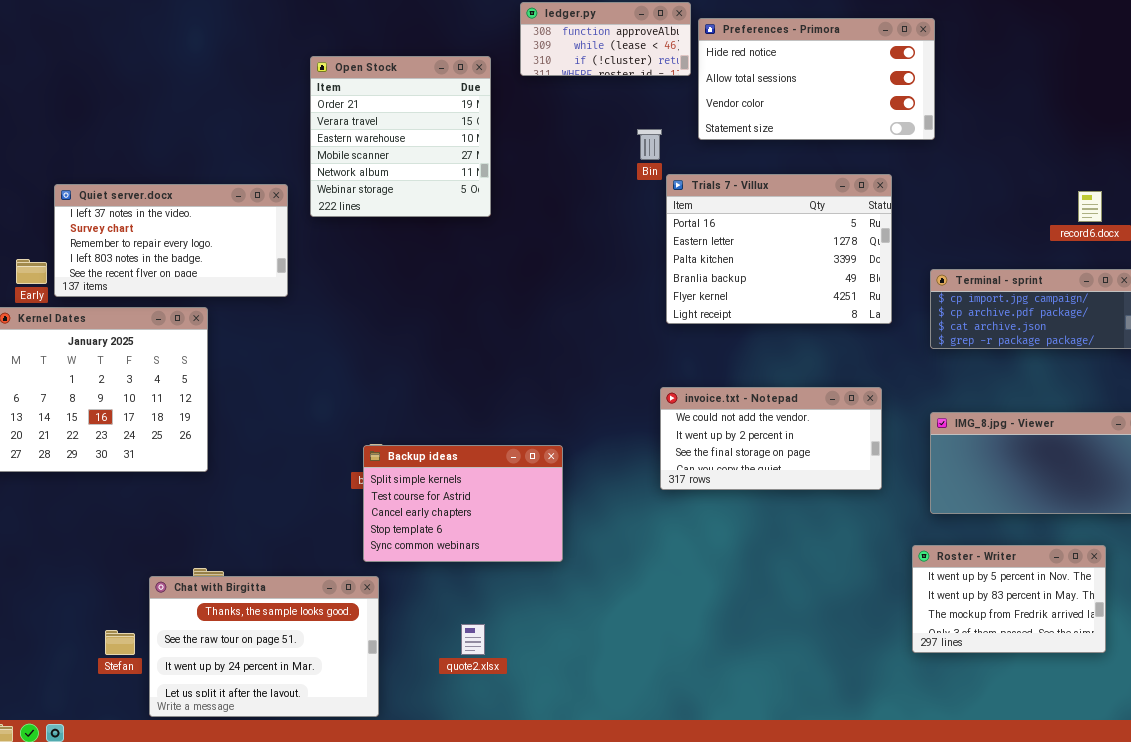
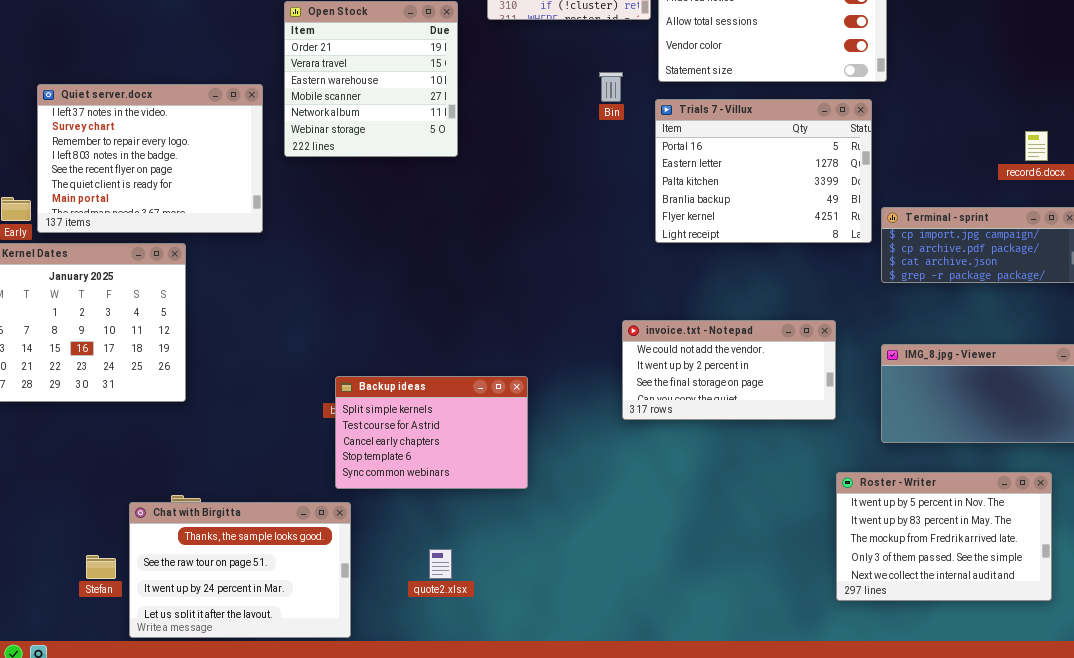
Trials 7 - Villux: [666,174,892,324] -> [655,99,872,243], moved
Quiet server.docx: [54,184,288,297] -> [37,84,263,233], resized
Roster - Writer: [912,545,1106,653] -> [836,472,1052,601], resized

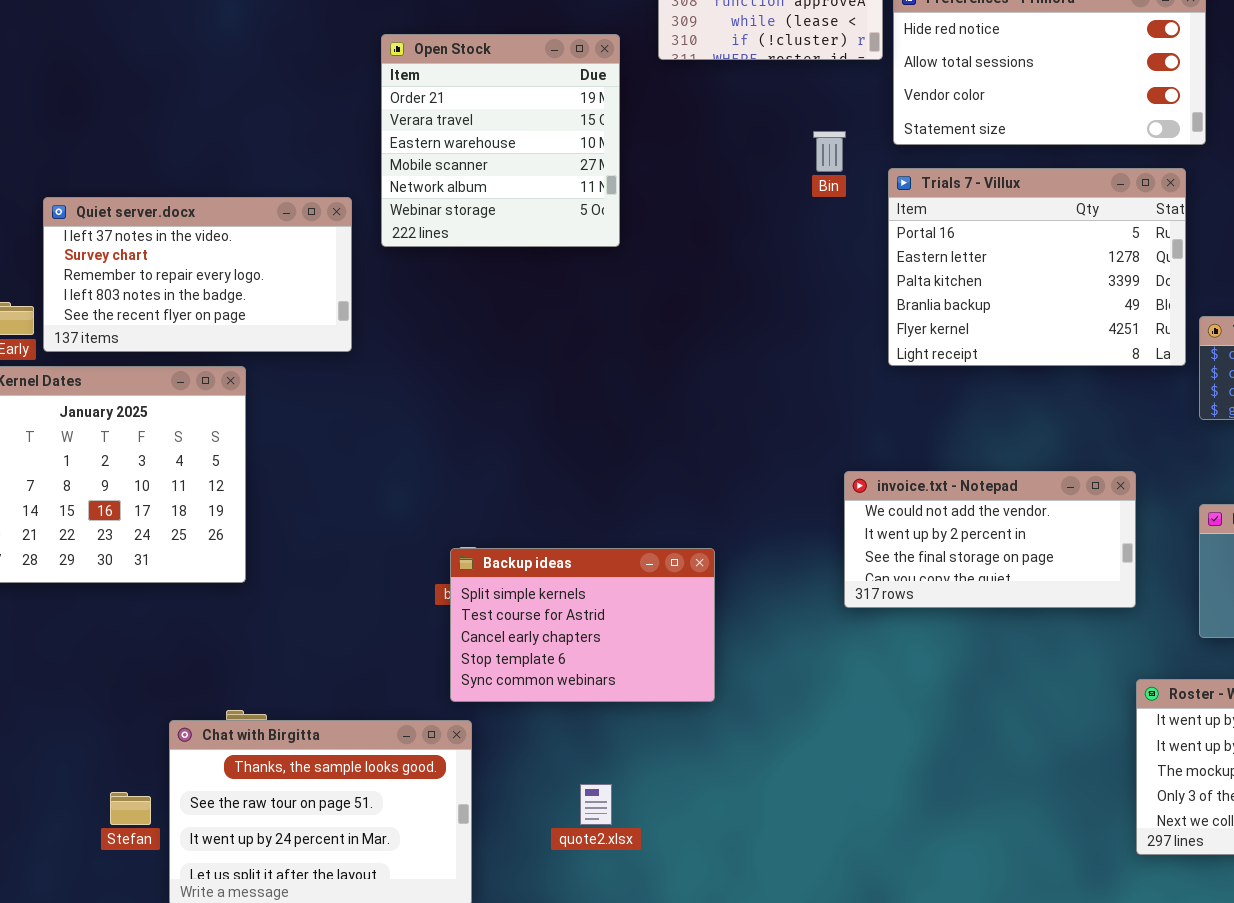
Quiet server.docx: [37,84,263,233] -> [43,197,352,352], resized

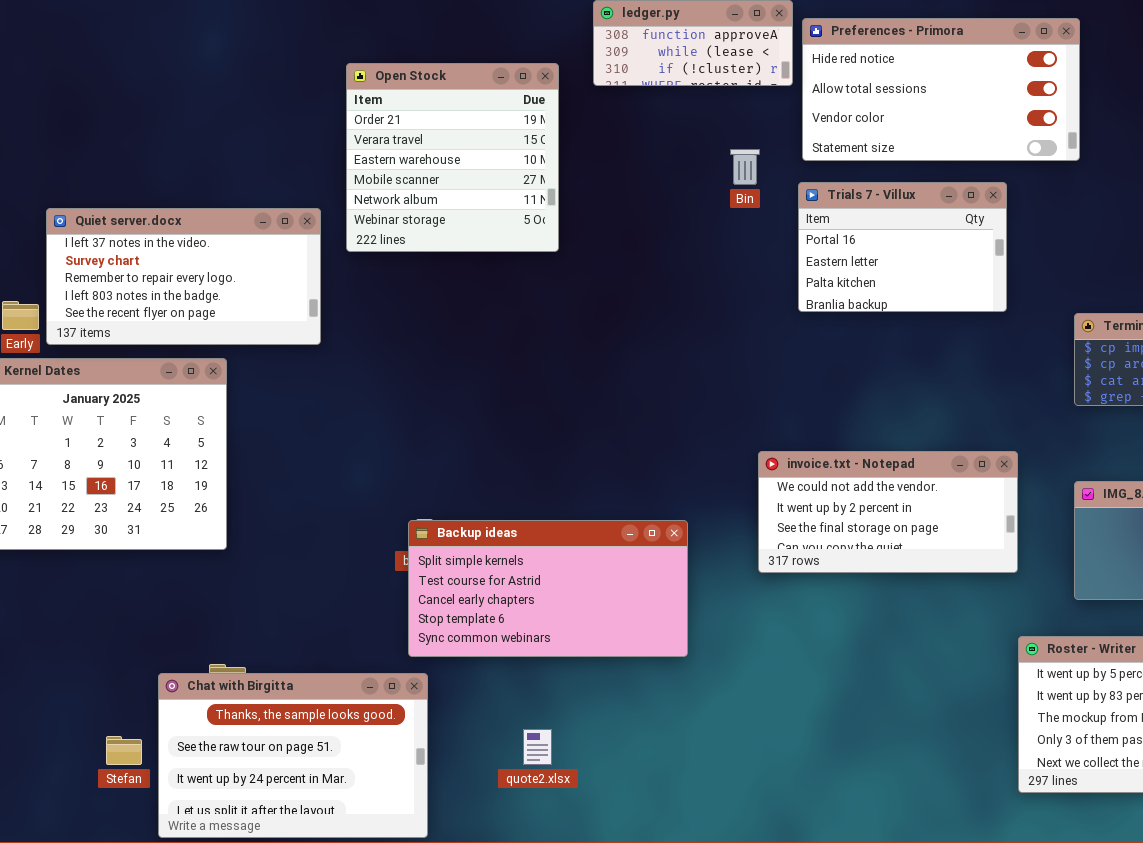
Trials 7 - Villux: [888,168,1186,366] -> [798,182,1007,312], resized
Backup ideas: [450,548,715,702] -> [408,520,688,657], resized

